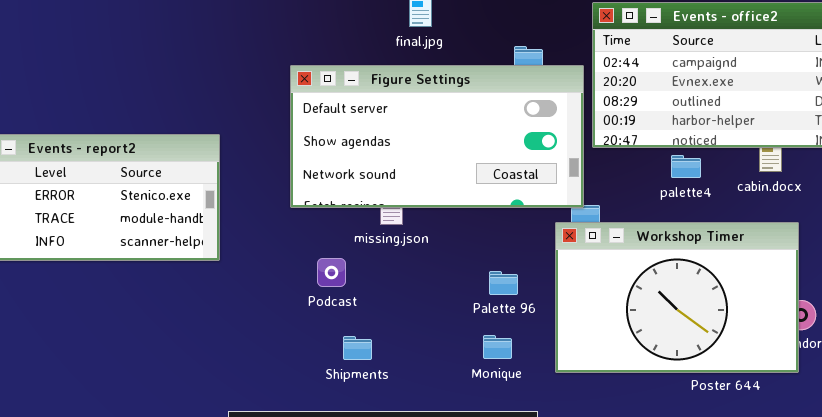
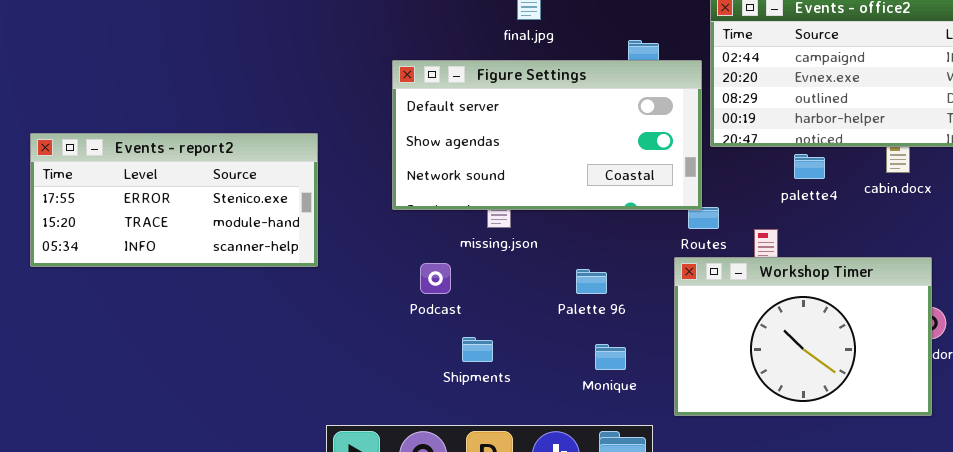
Workshop Timer: [555,222,799,373] -> [674,257,932,416], moved
Palette 96: [489,271,518,295] -> [576,269,607,294], moved
Shipments: [343,336,372,360] -> [462,337,493,362], moved

